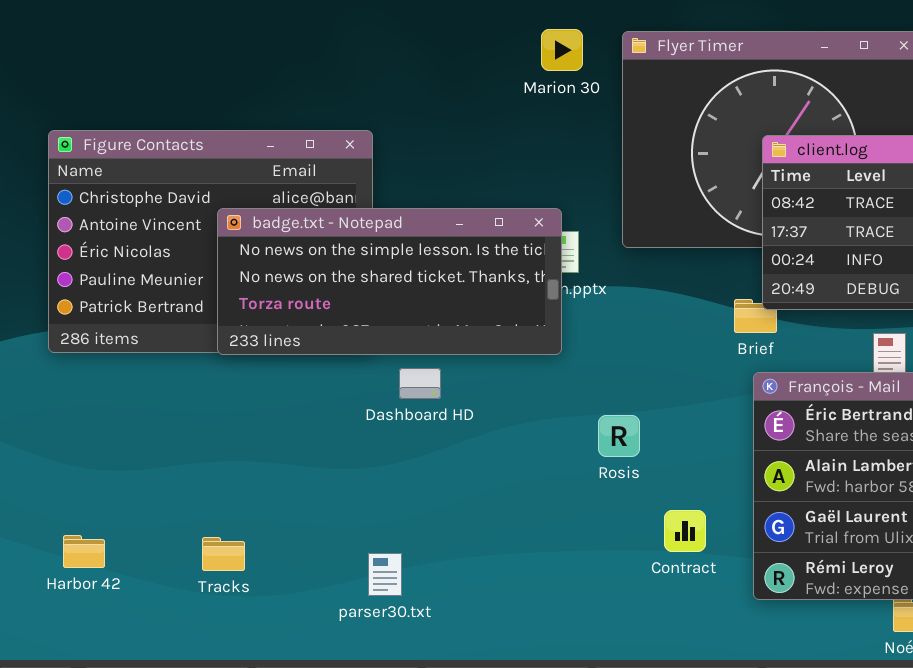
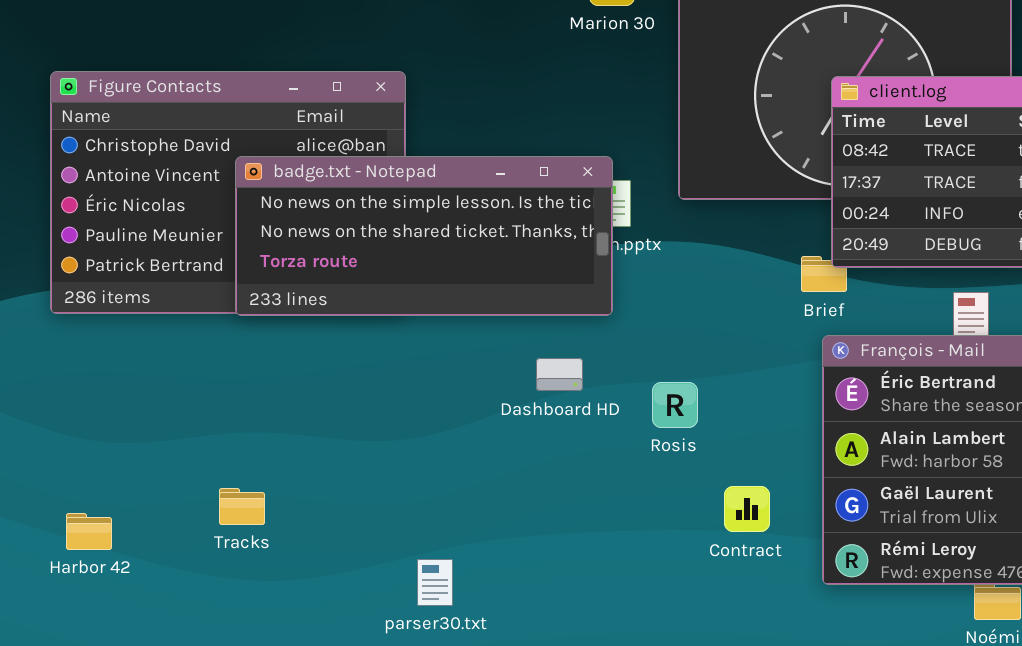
Dashboard HD: [399,368,441,399] -> [536,358,583,391], moved
Tracks: [202,537,245,571] -> [219,488,265,525], moved
parser30.txt: [368,553,402,596] -> [417,559,453,606], moved

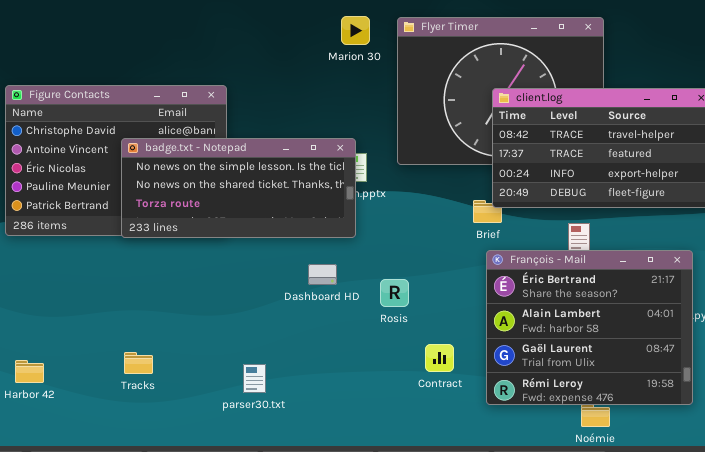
Tracks: [219,488,265,525] -> [124,352,153,374], moved
parser30.txt: [417,559,453,606] -> [243,364,266,393], moved

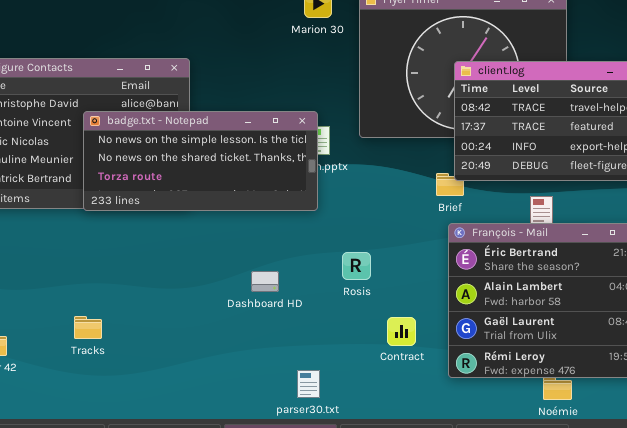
Dashboard HD: [308,264,337,285] -> [251,271,279,292], moved
Tracks: [124,352,153,374] -> [74,316,102,339], moved
parser30.txt: [243,364,266,393] -> [297,370,320,398], moved

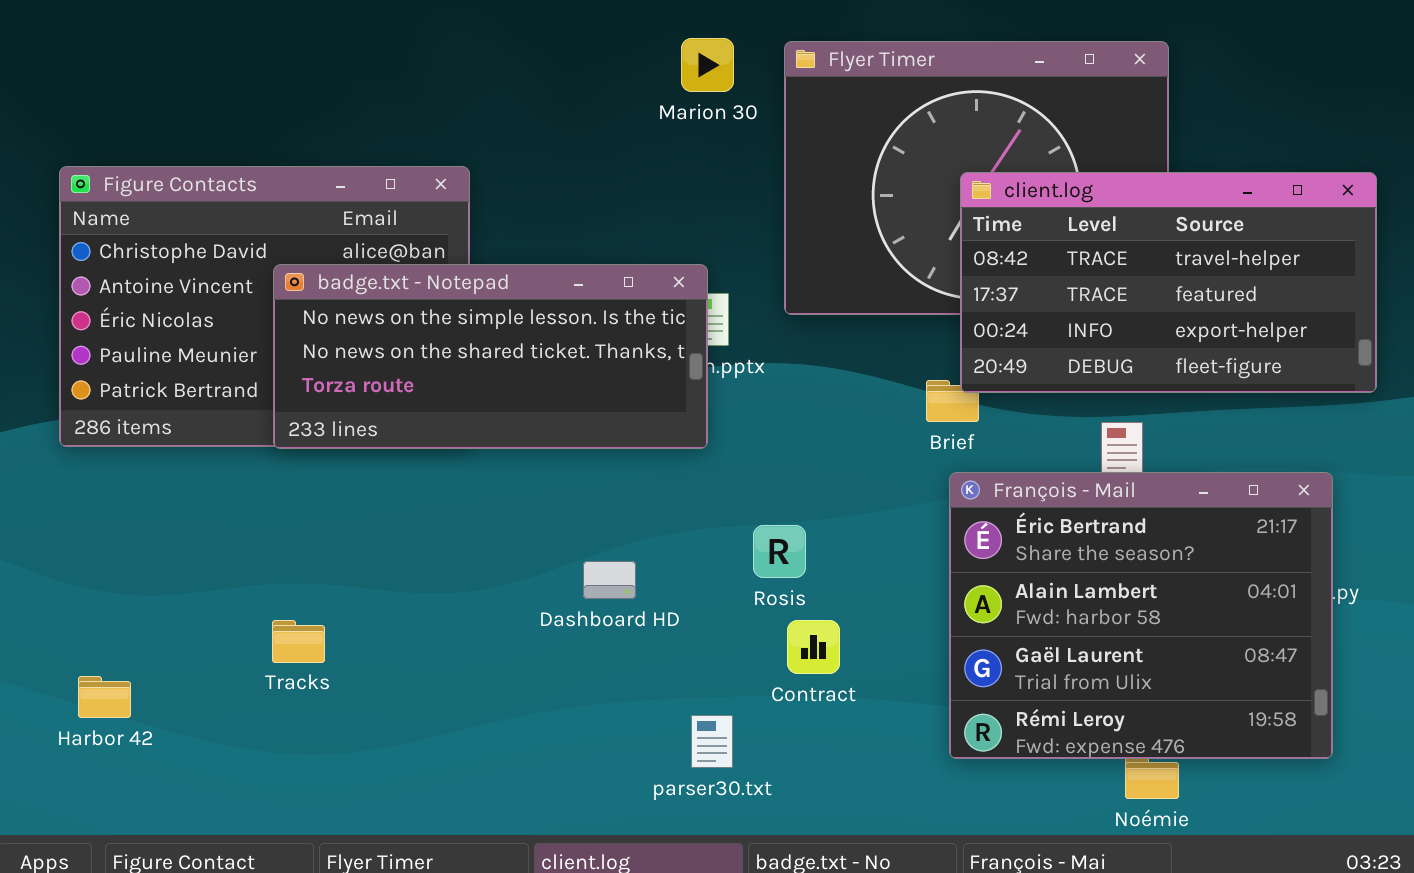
Tracks: [74,316,102,339] -> [272,620,325,663], moved
Contract: [387,317,416,346] -> [787,620,840,674], moved
parser30.txt: [297,370,320,398] -> [691,715,733,768], moved

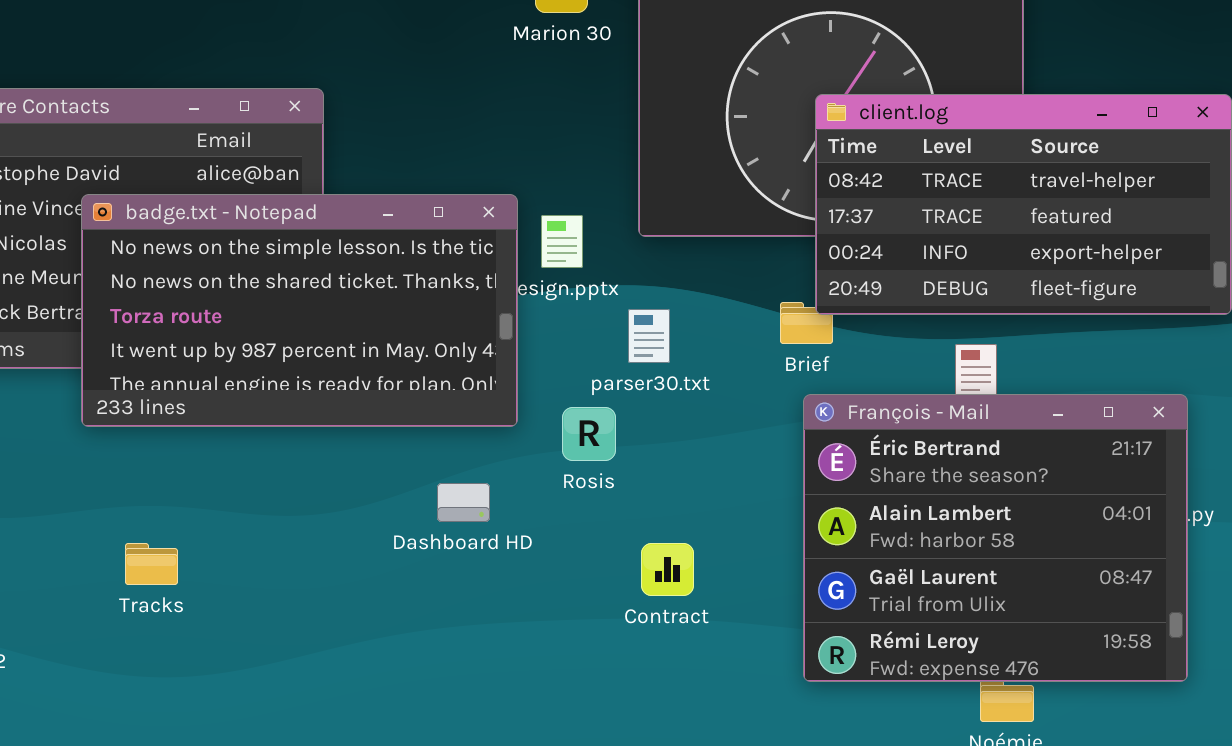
badge.txt - Notepad: [273,264,708,449] -> [81,194,518,427], moved, resized
Rosis: [753,525,806,578] -> [562,407,616,461], moved
parser30.txt: [691,715,733,768] -> [628,309,670,363], moved

